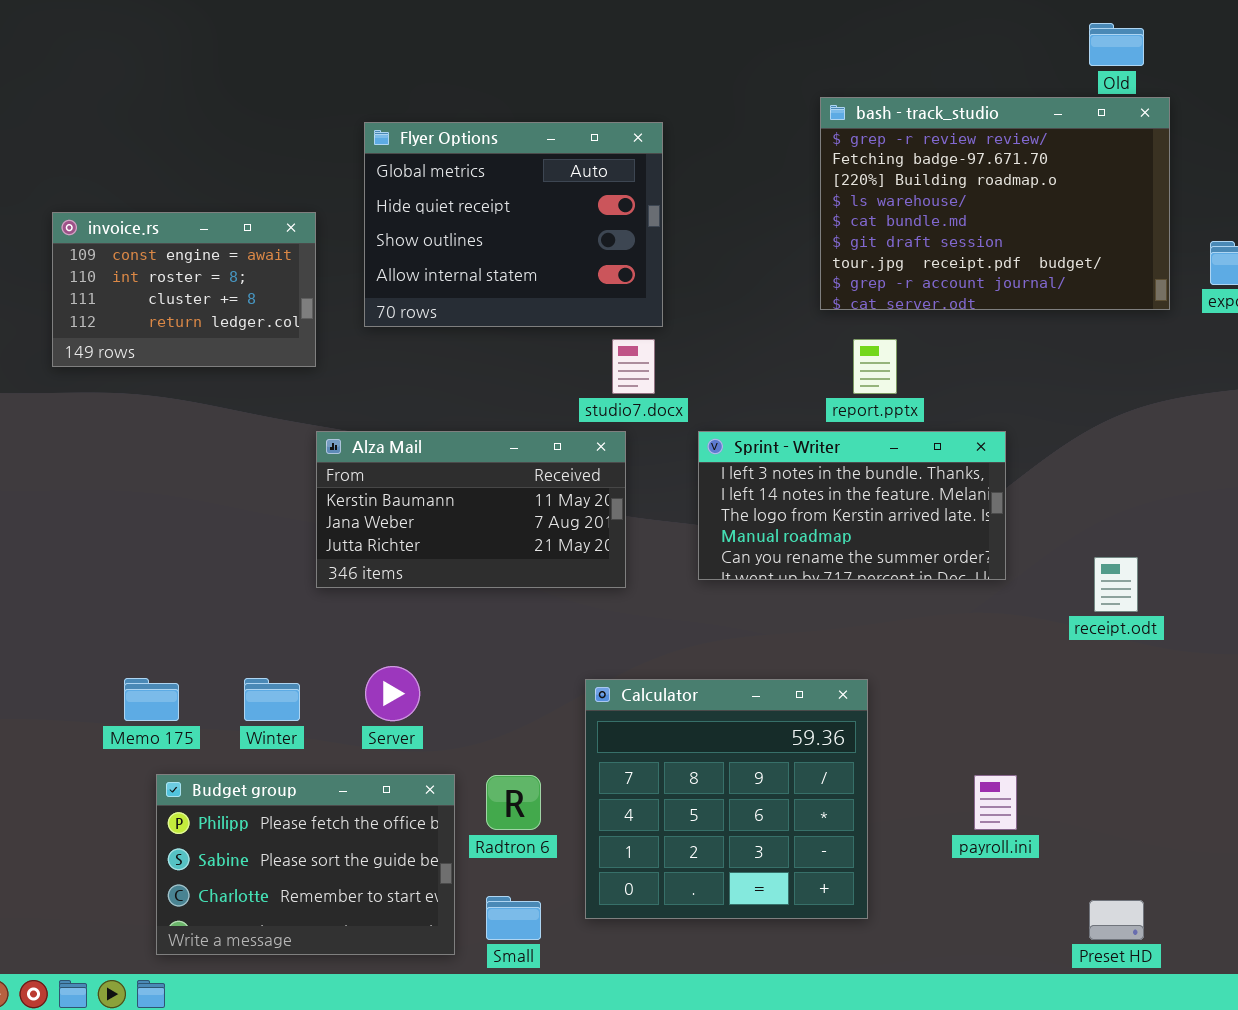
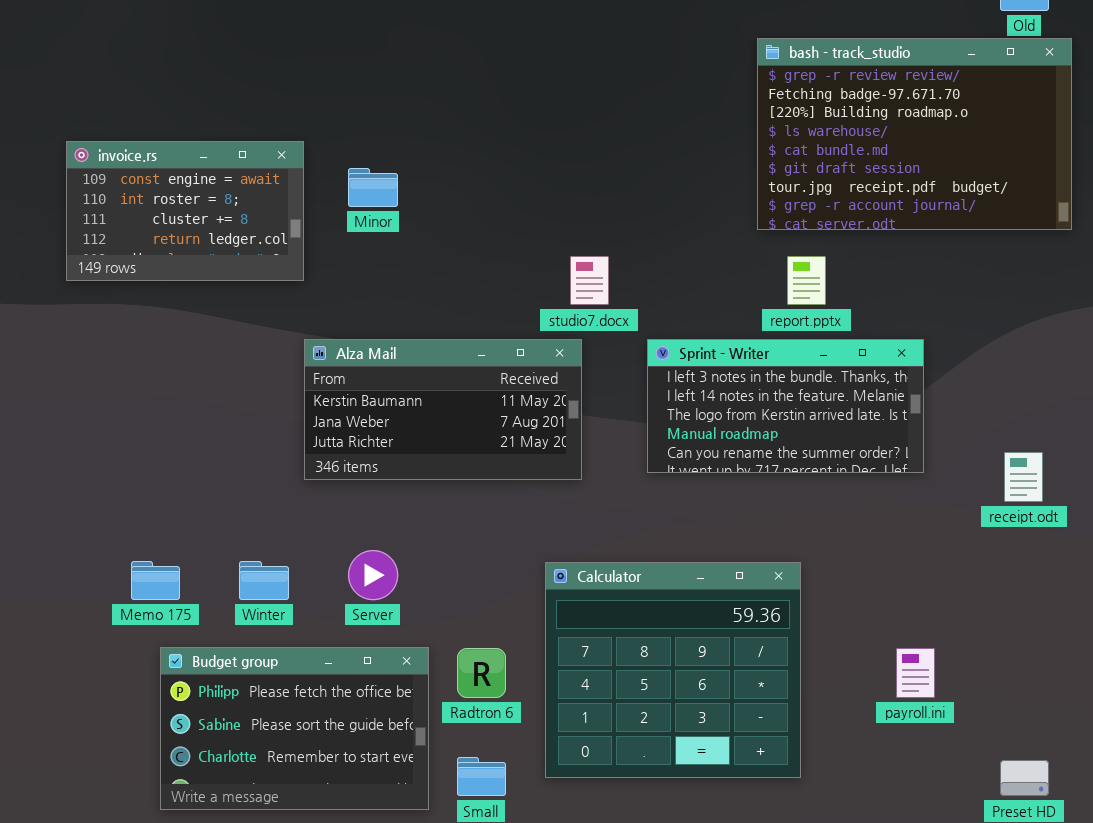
Flyer Options: [364,122,663,327] -> none, closed

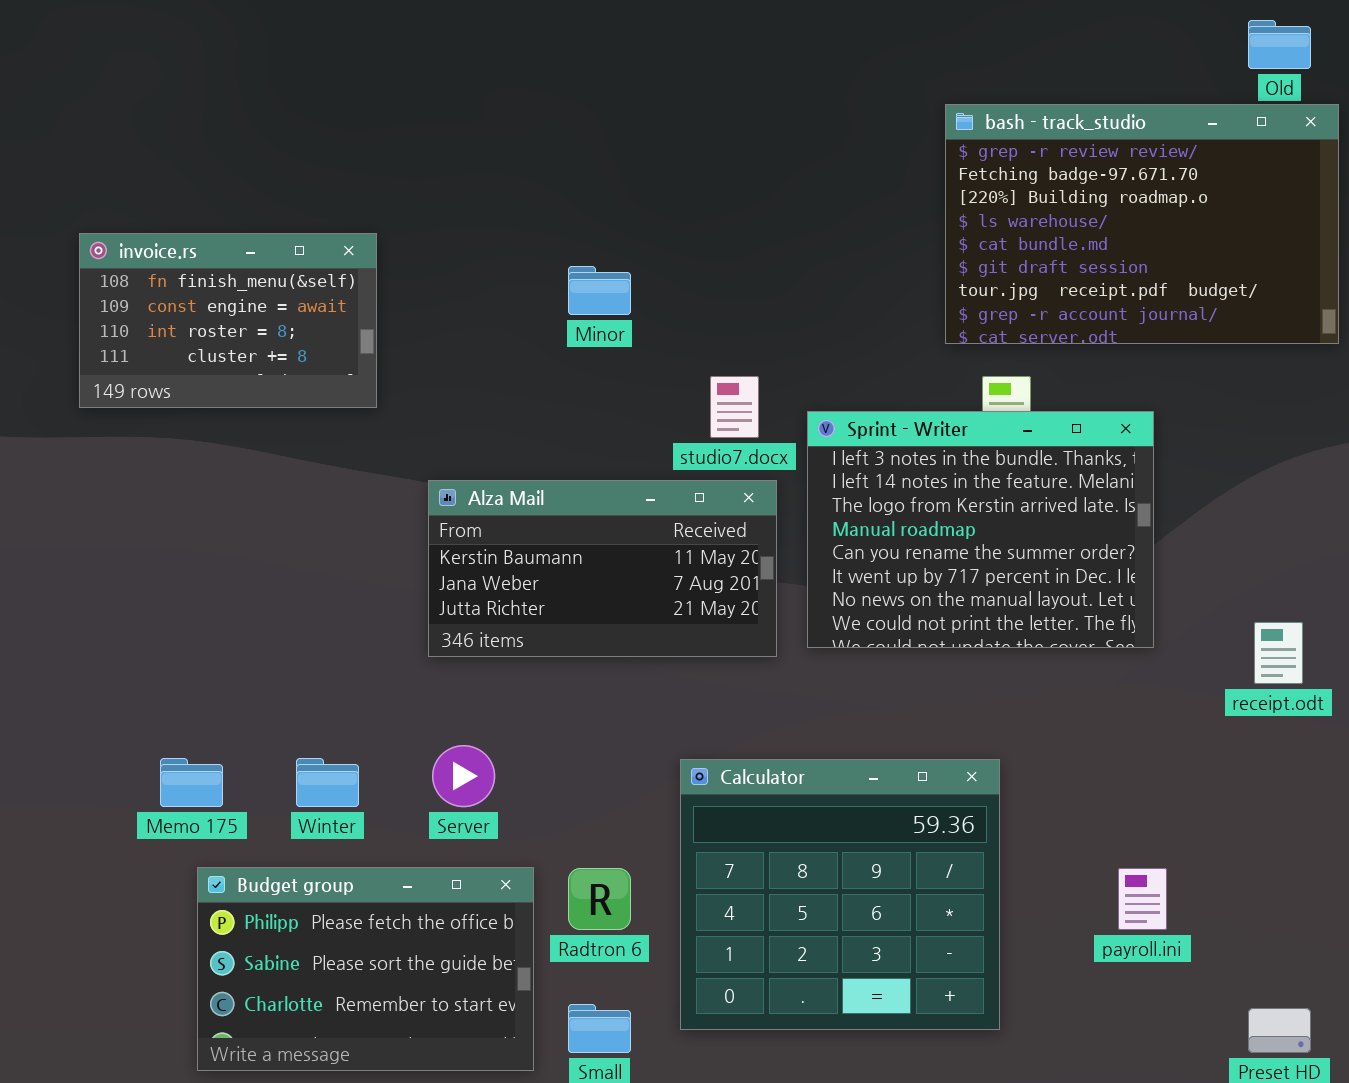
invoice.rs: [66,141,304,281] -> [79,233,377,408], scrolled up 1 row
Minor: [348,168,398,207] -> [568,266,631,315], moved
Alza Mail: [304,339,582,480] -> [428,480,777,657], moved
Sprint - Writer: [647,339,924,473] -> [807,411,1154,648], resized

